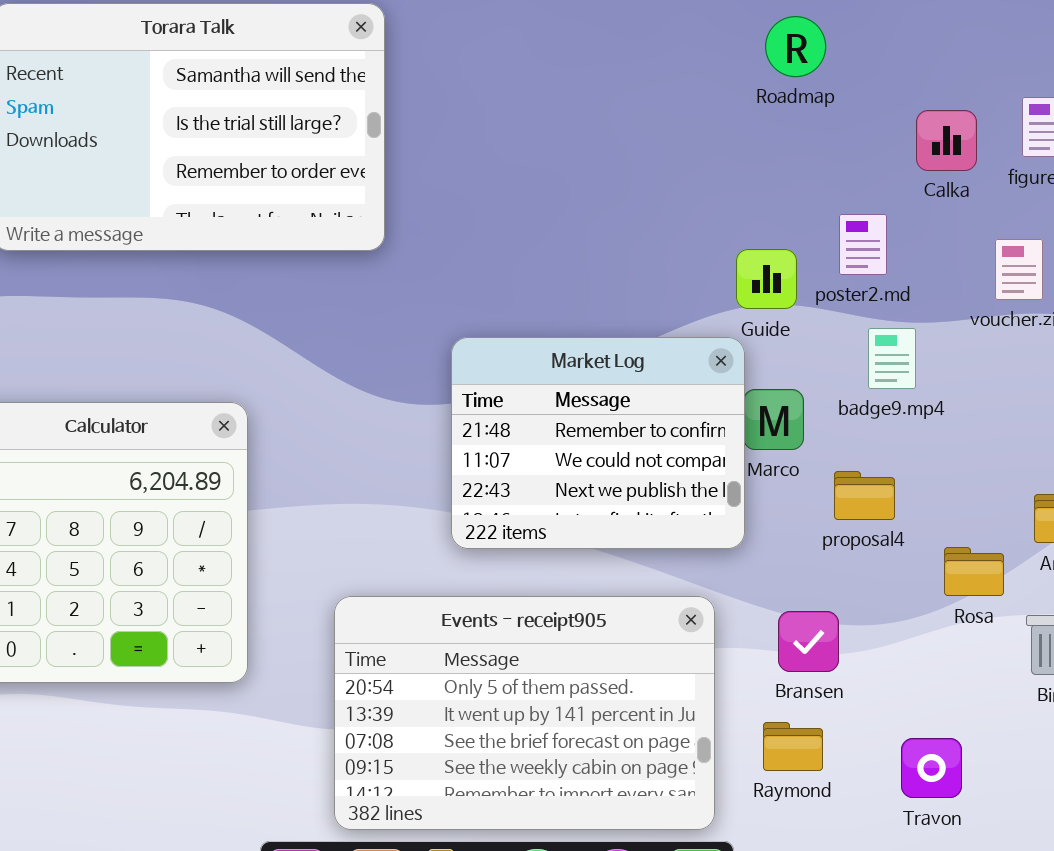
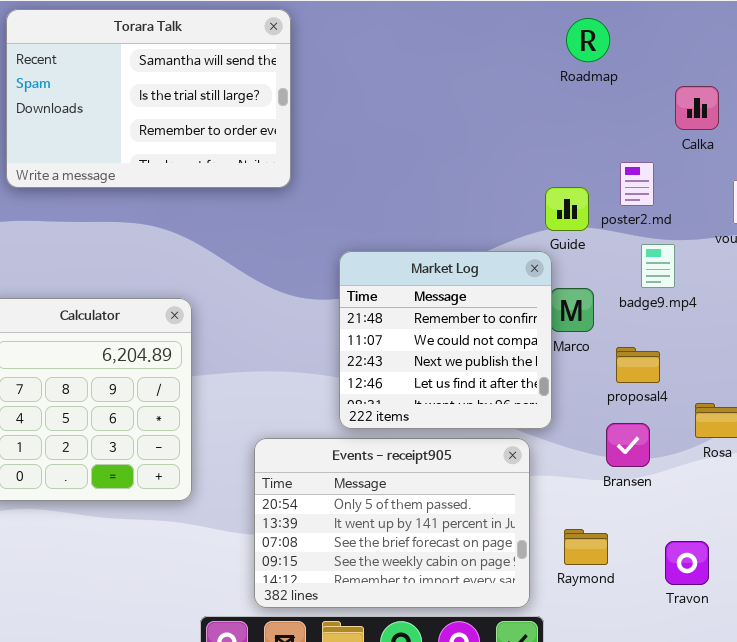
Market Log: [451,337,745,549] -> [339,251,552,429], resized
Bransen: [778,611,839,672] -> [606,423,650,467], moved

